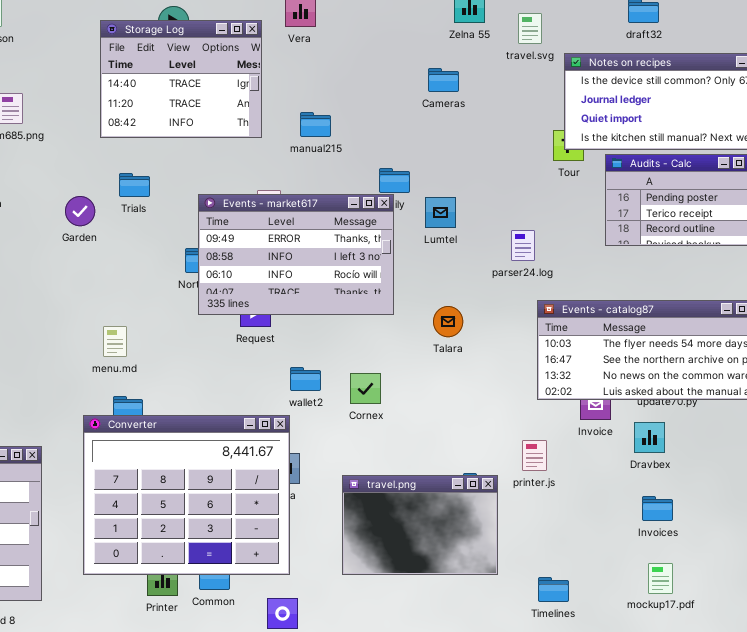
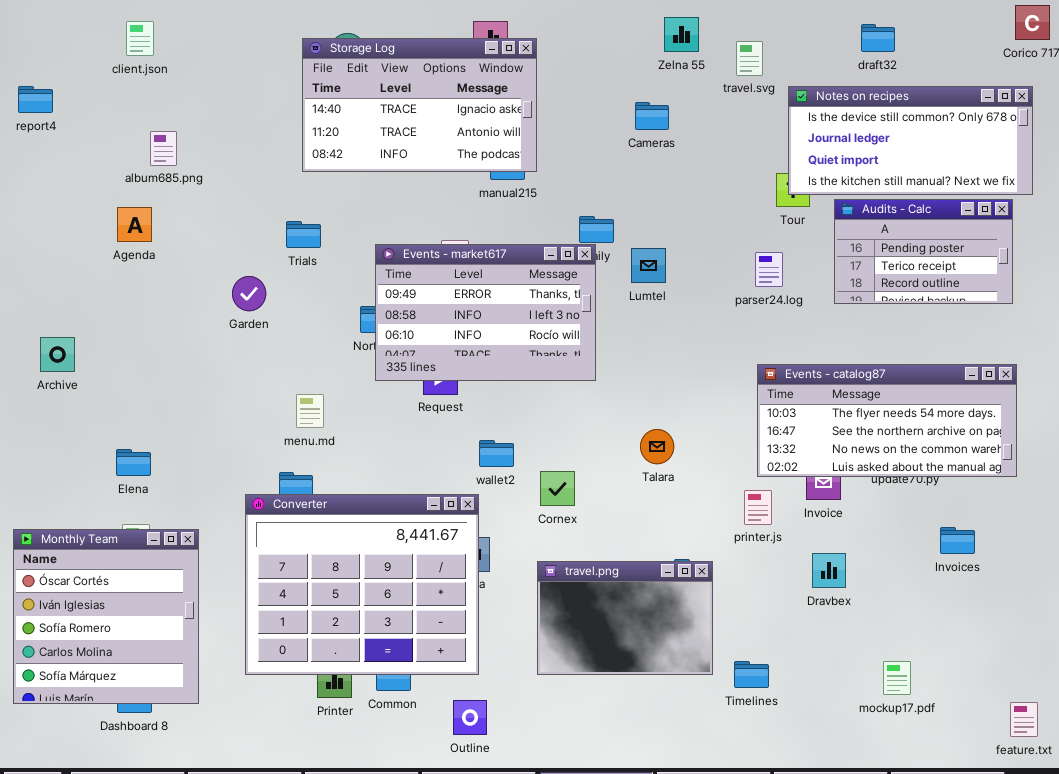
Storage Log: [100,20,262,138] -> [302,38,537,172], moved, resized
Garden: [65,196,95,226] -> [232,276,266,311], moved
parser24.log: [511,230,535,261] -> [755,252,783,287], moved
Talara: [433,306,463,337] -> [640,429,674,464], moved
menu.md: [103,326,127,357] -> [296,394,324,428], moved
Cornex: [350,373,381,404] -> [540,471,575,506], moved
Dravbex: [634,422,665,453] -> [812,553,846,588], moved
printer.js: [522,440,547,471] -> [744,490,772,525], moved
Invoices: [642,496,673,521] -> [940,527,975,554], moved
Timelines: [538,577,569,602] -> [734,661,769,688], moved

